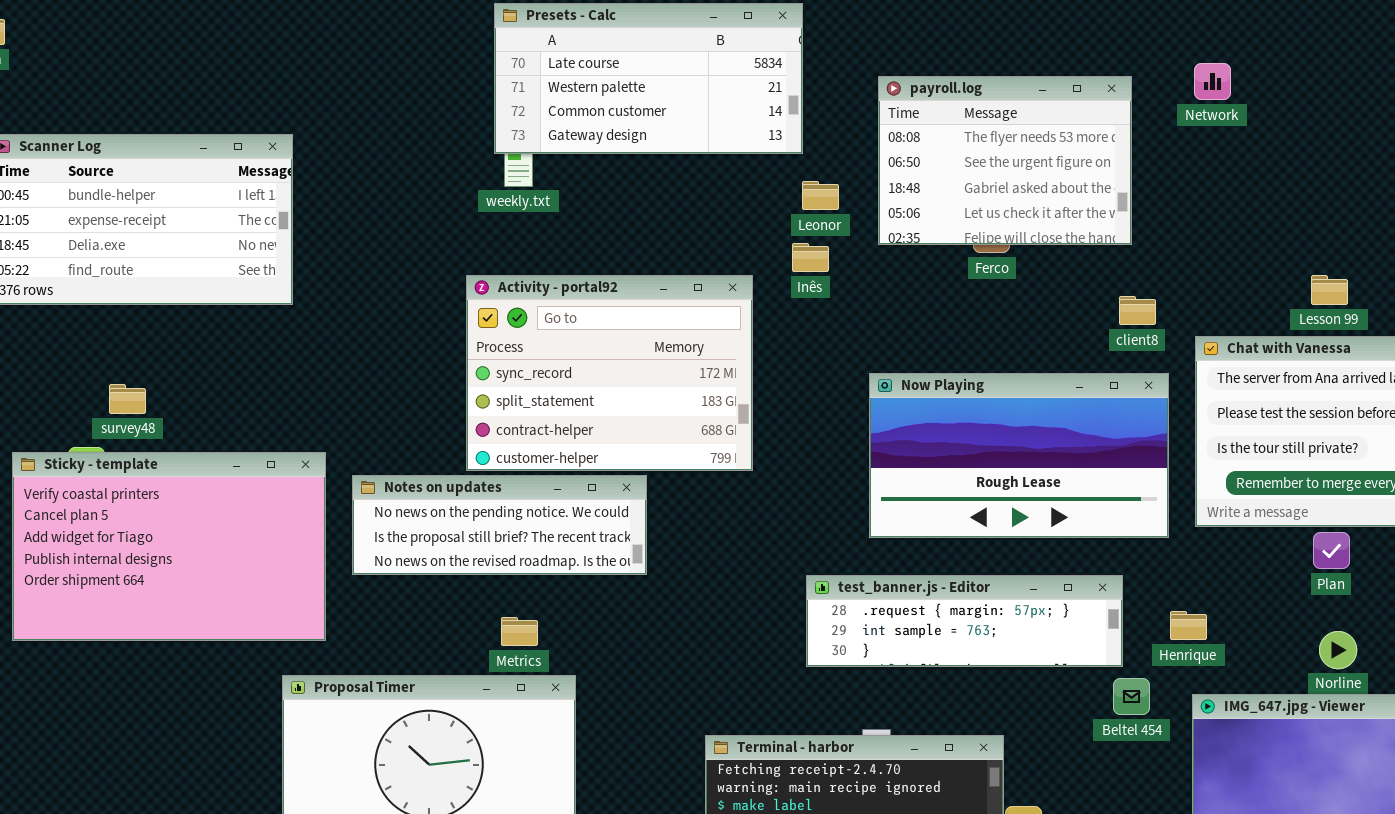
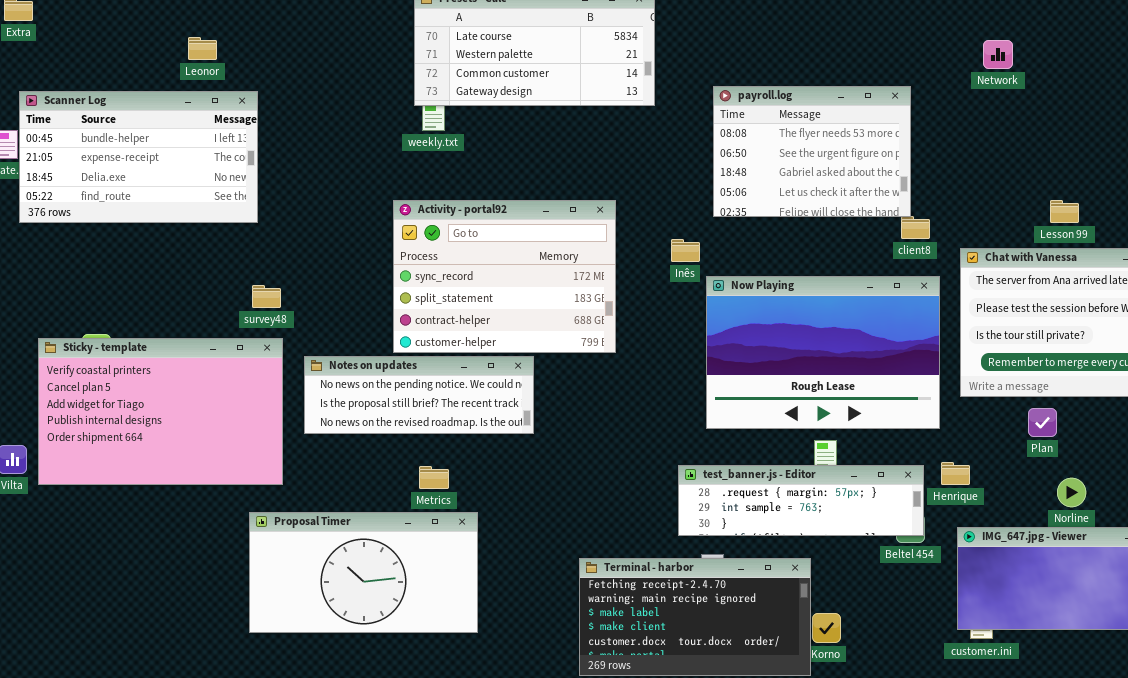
Network: [1194,63,1231,100] -> [983,40,1013,69], moved
payroll.log: [878,76,1132,245] -> [713,86,911,217], moved
Leonor: [802,181,839,210] -> [188,37,217,60], moved
Inês: [792,243,829,272] -> [671,239,700,262], moved
Now Playing: [869,373,1169,538] -> [706,276,940,429], resized
survey48: [109,384,146,414] -> [252,285,281,308], moved
Plan: [1313,532,1350,569] -> [1028,408,1057,437], moved
test_banner.js - Editor: [806,575,1123,667] -> [678,465,924,536], moved

